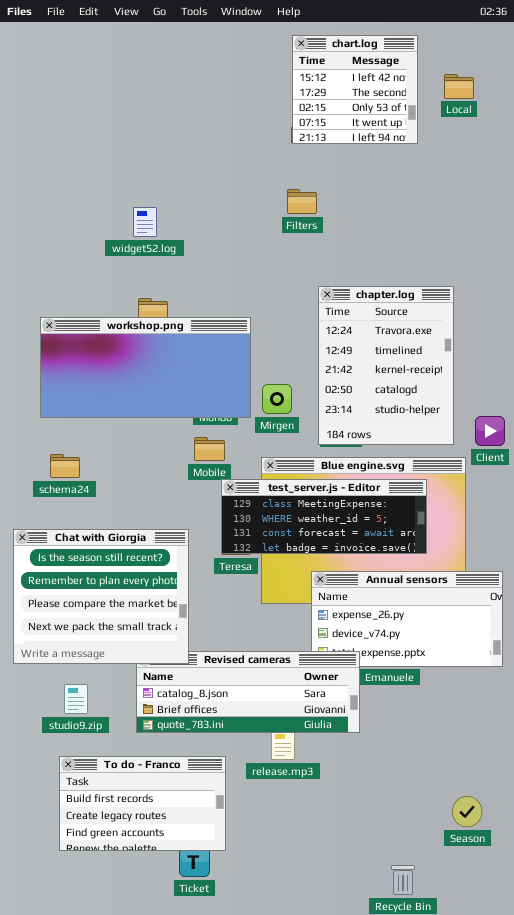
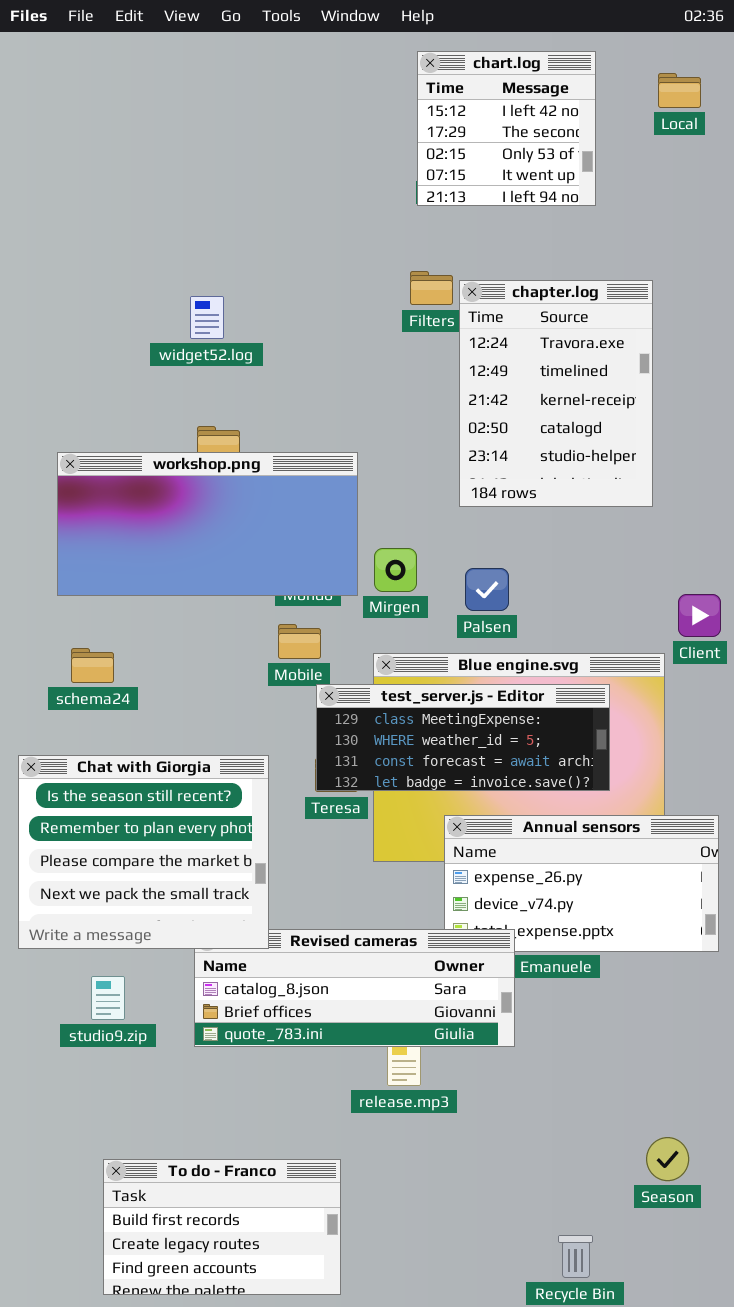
Local: [444,74,474,99] -> [658,73,701,108], moved
chapter.log: [318,286,454,445] -> [459,280,653,507], moved
To do - Franco: [59,756,226,851] -> [103,1159,341,1295], moved

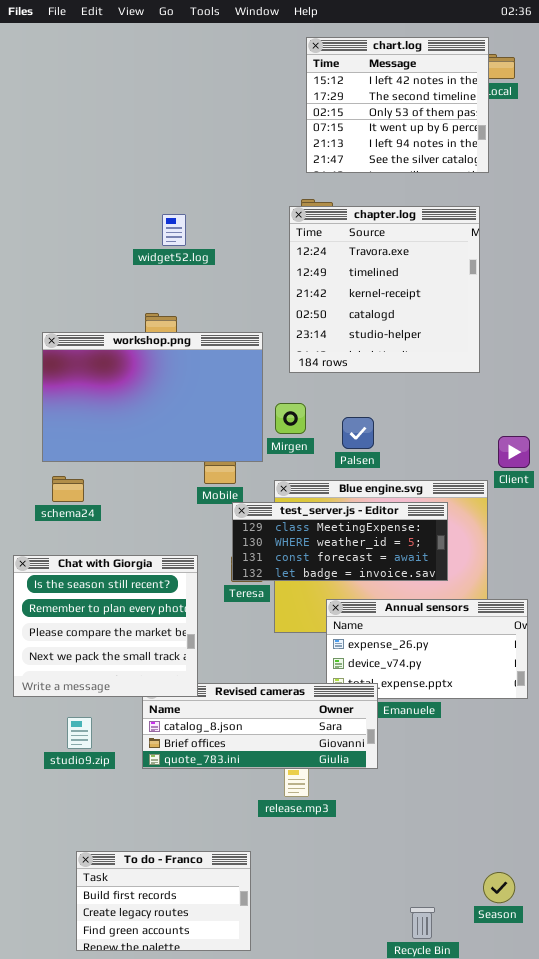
chart.log: [417,51,596,206] -> [306,37,489,173], resized
chapter.log: [459,280,653,507] -> [289,206,480,373], resized
widget52.log: [190,296,224,339] -> [162,214,186,246], moved
workshop.png: [57,452,358,596] -> [42,332,263,462], resized
Season: [646,1137,689,1181] -> [483,872,515,903], moved

